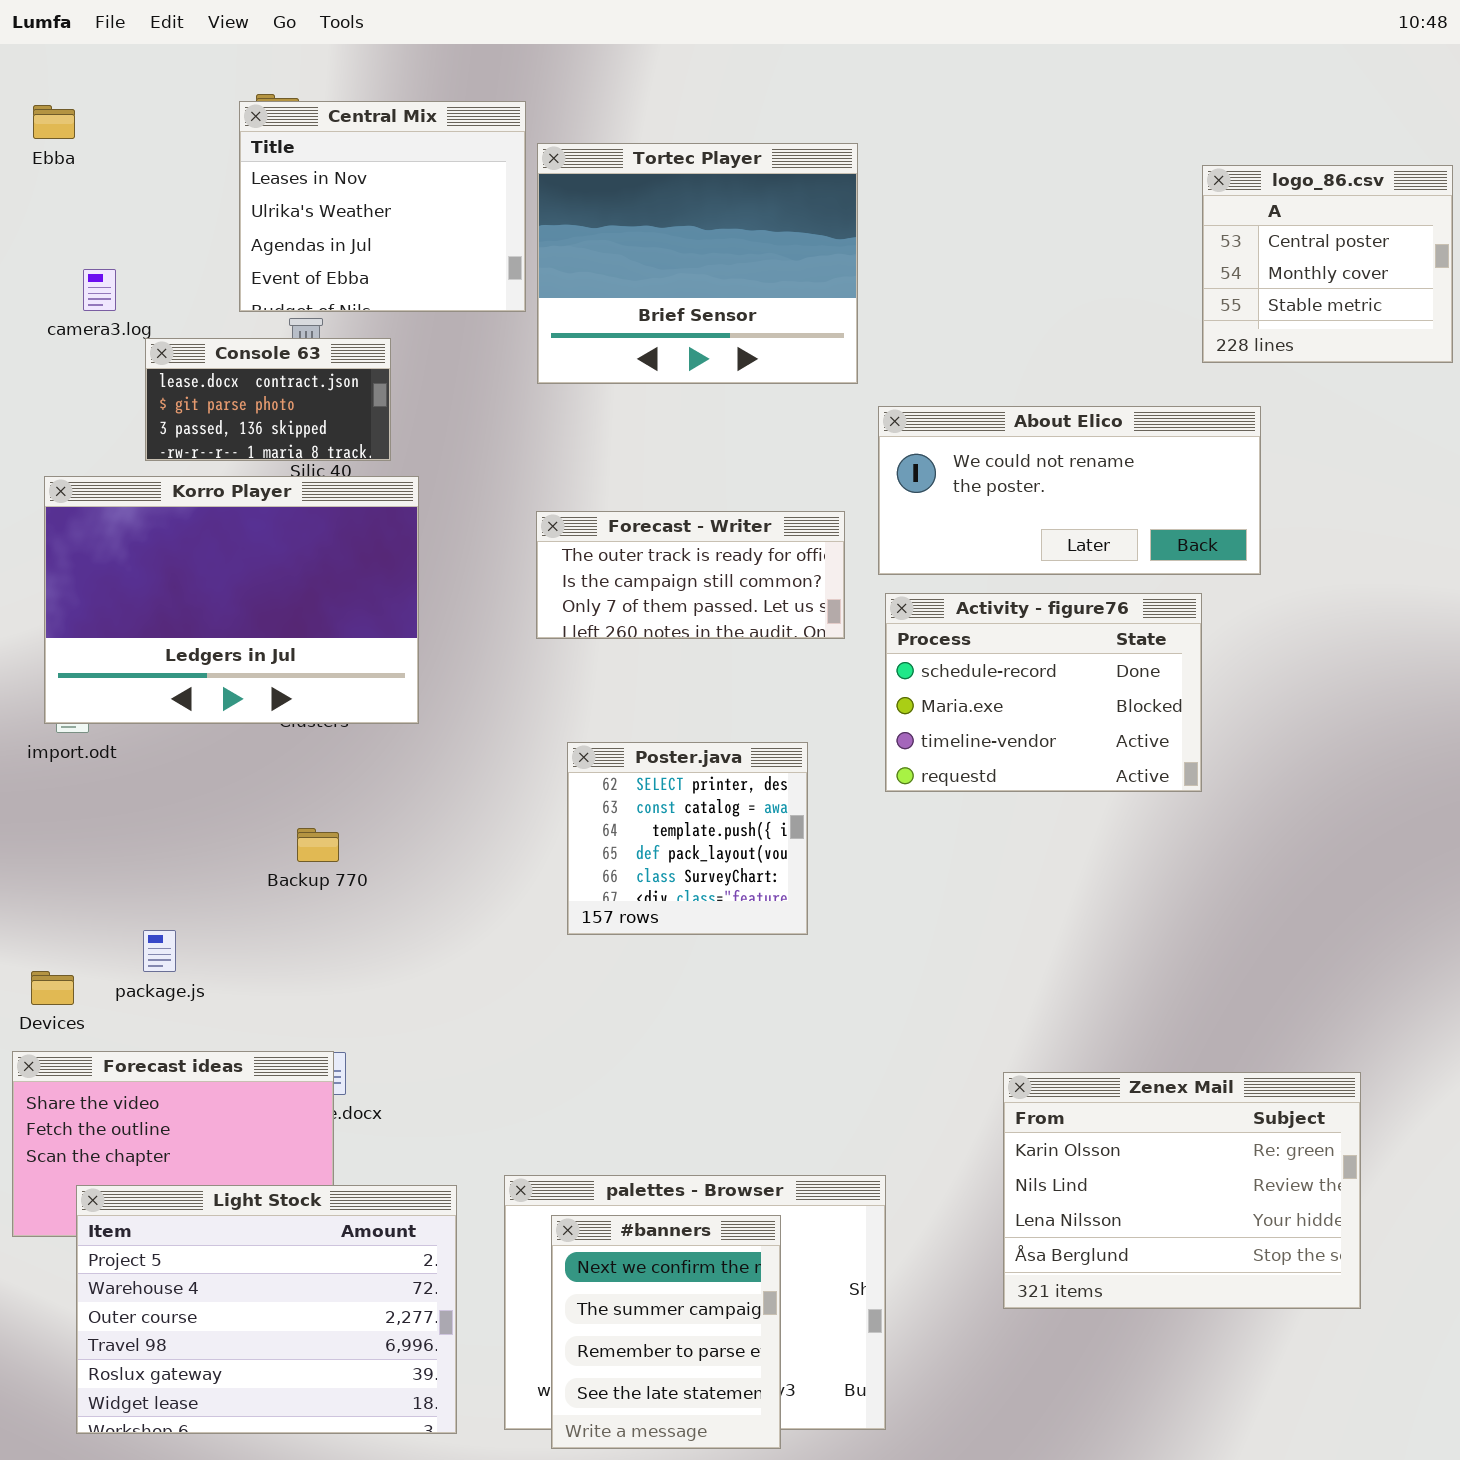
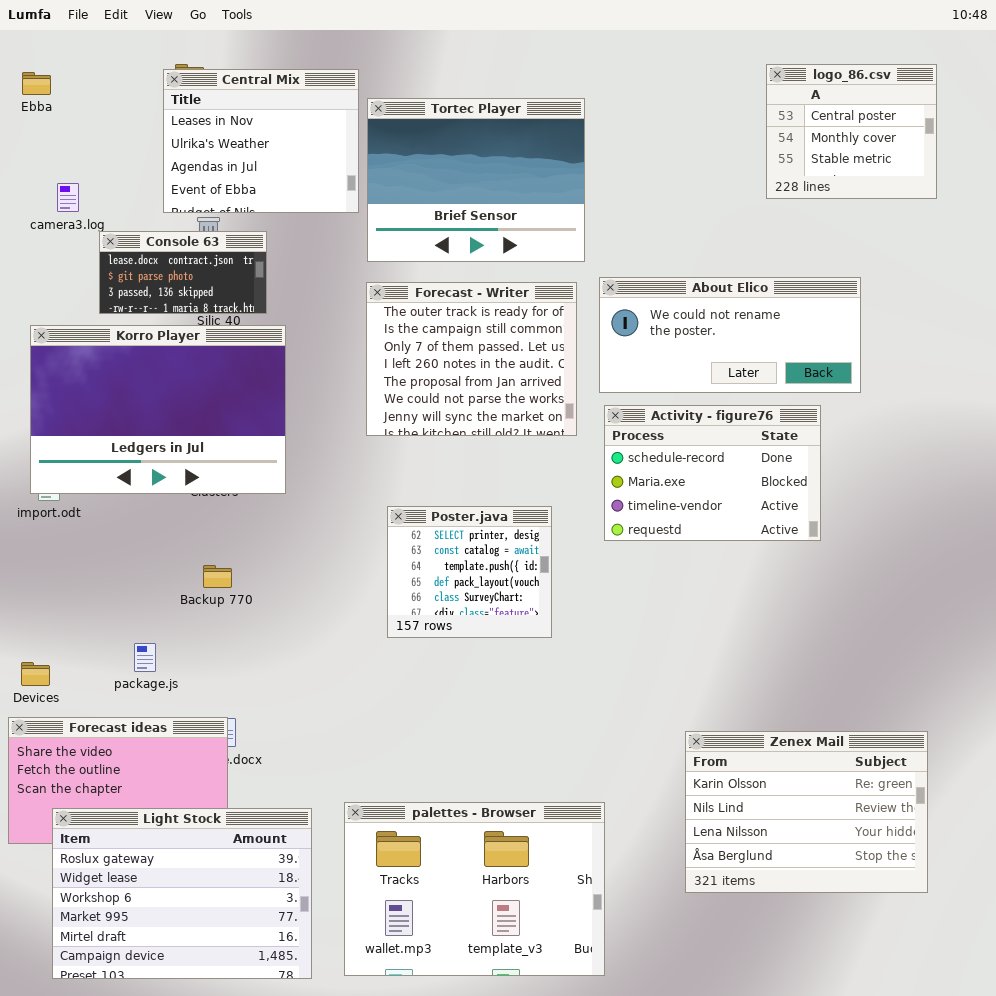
logo_86.csv: [1202,165,1453,363] -> [766,64,937,199], moved
Forecast - Writer: [536,511,845,639] -> [366,282,577,436], resized
package.js: [143,930,176,972] -> [134,643,156,672], moved
Light Stock: [76,1185,457,1434] -> [52,808,312,979], scrolled down 4 rows
#banners: [551,1215,781,1449] -> none, closed

